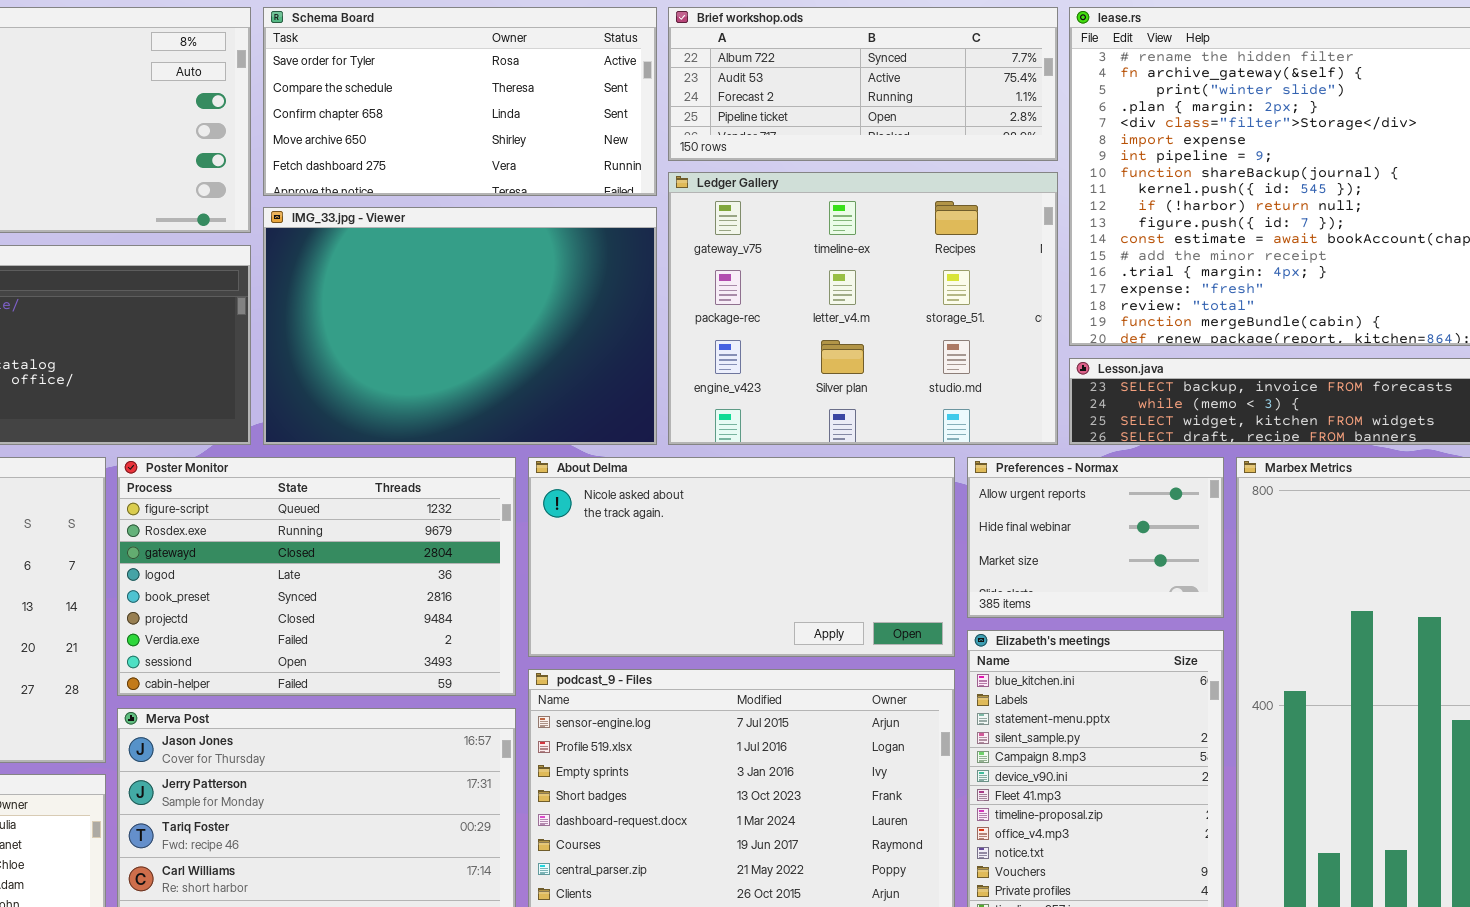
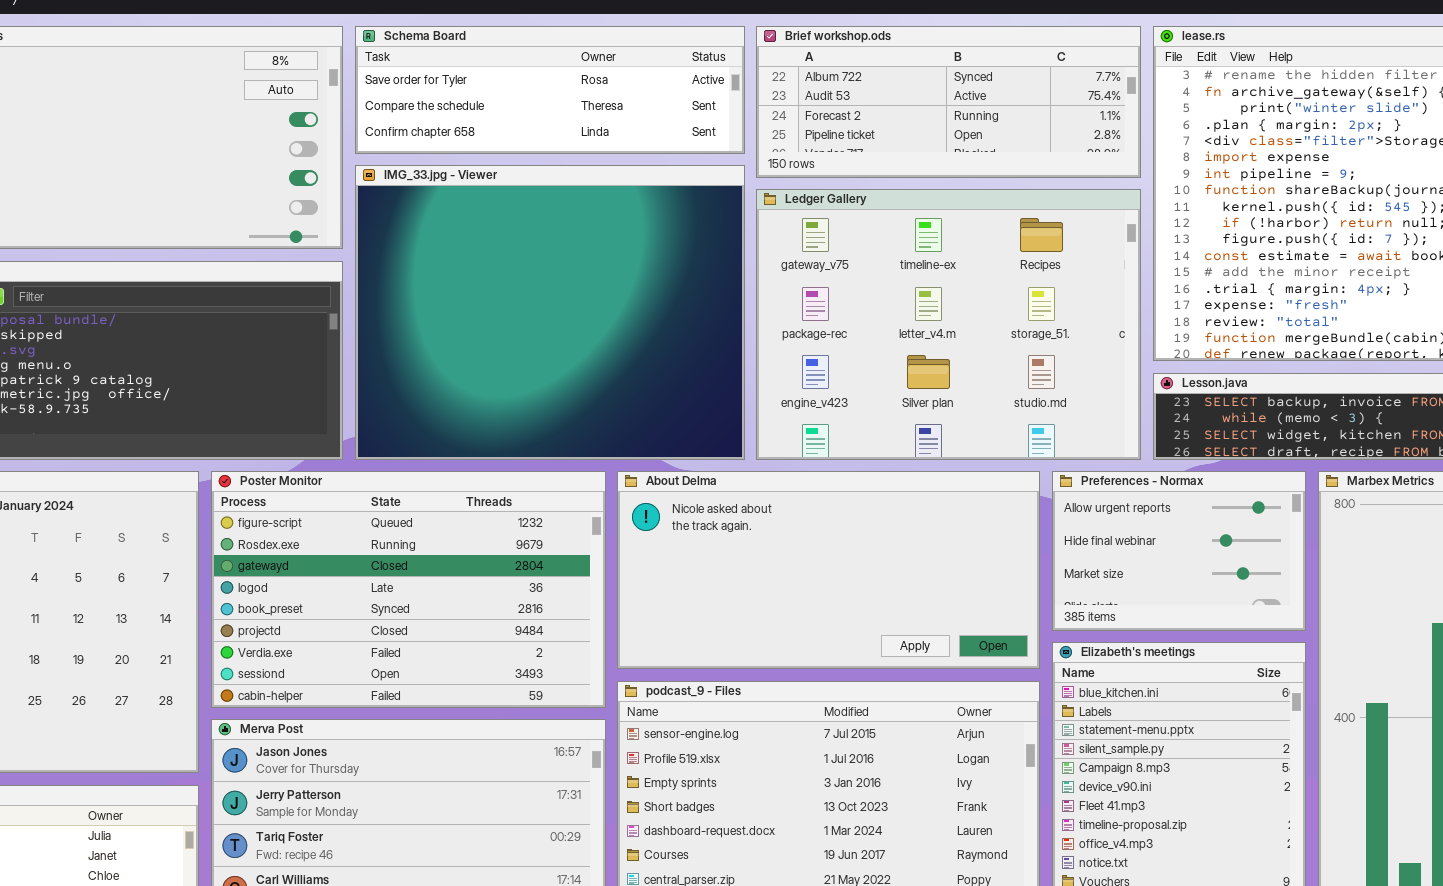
Schema Board: [263,7,657,196] -> [355,26,745,154], resized
IMG_33.jpg - Viewer: [263,207,657,445] -> [355,165,745,460], resized

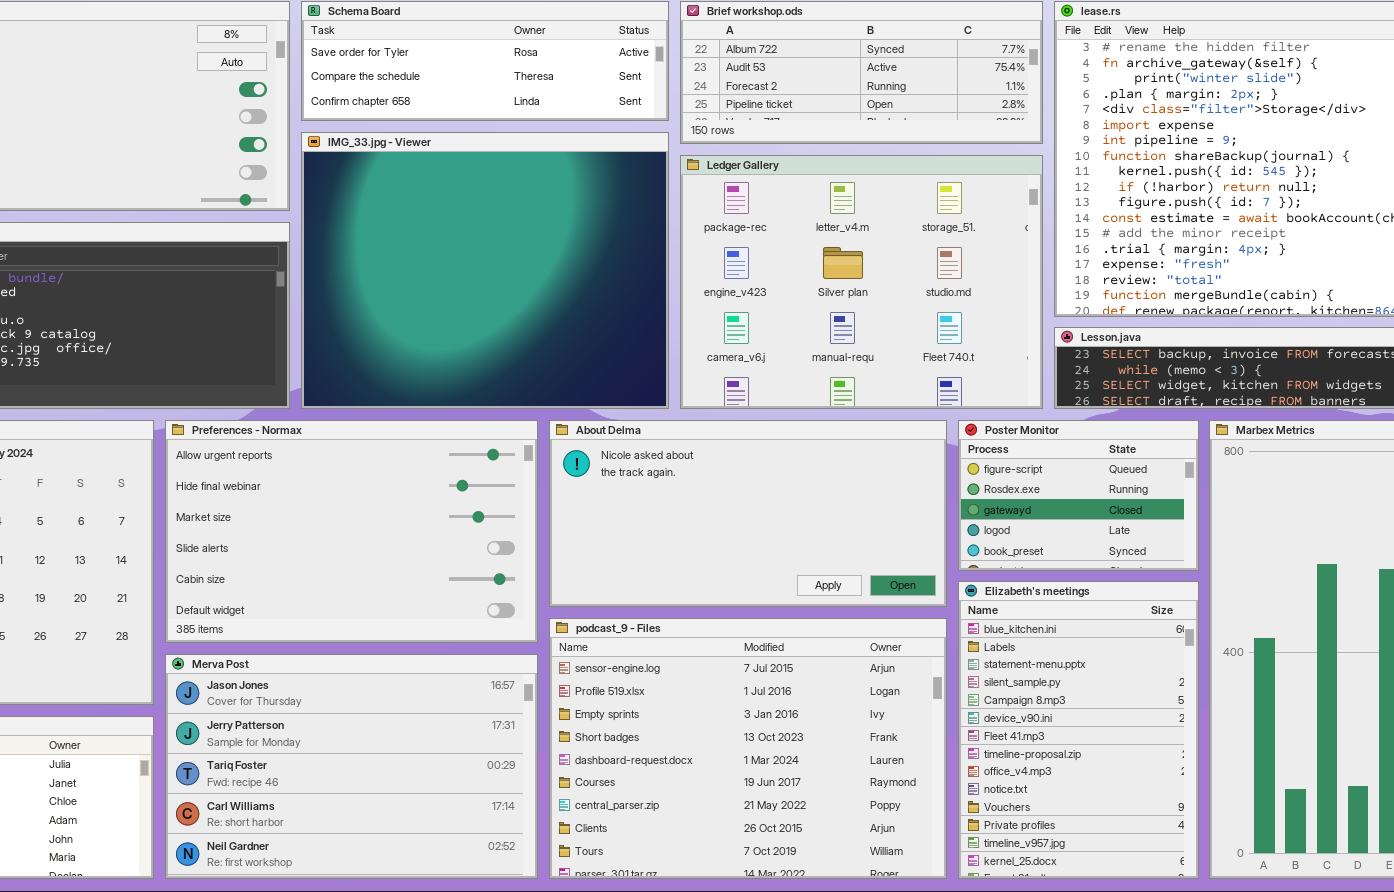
Ledger Gallery: [756,189,1141,460] -> [680,155,1043,409], scrolled down 1 row
Poster Monitor: [211,471,606,708] -> [958,420,1199,571], moved, resized
Preferences - Normax: [1052,471,1306,631] -> [165,420,538,643], moved, resized

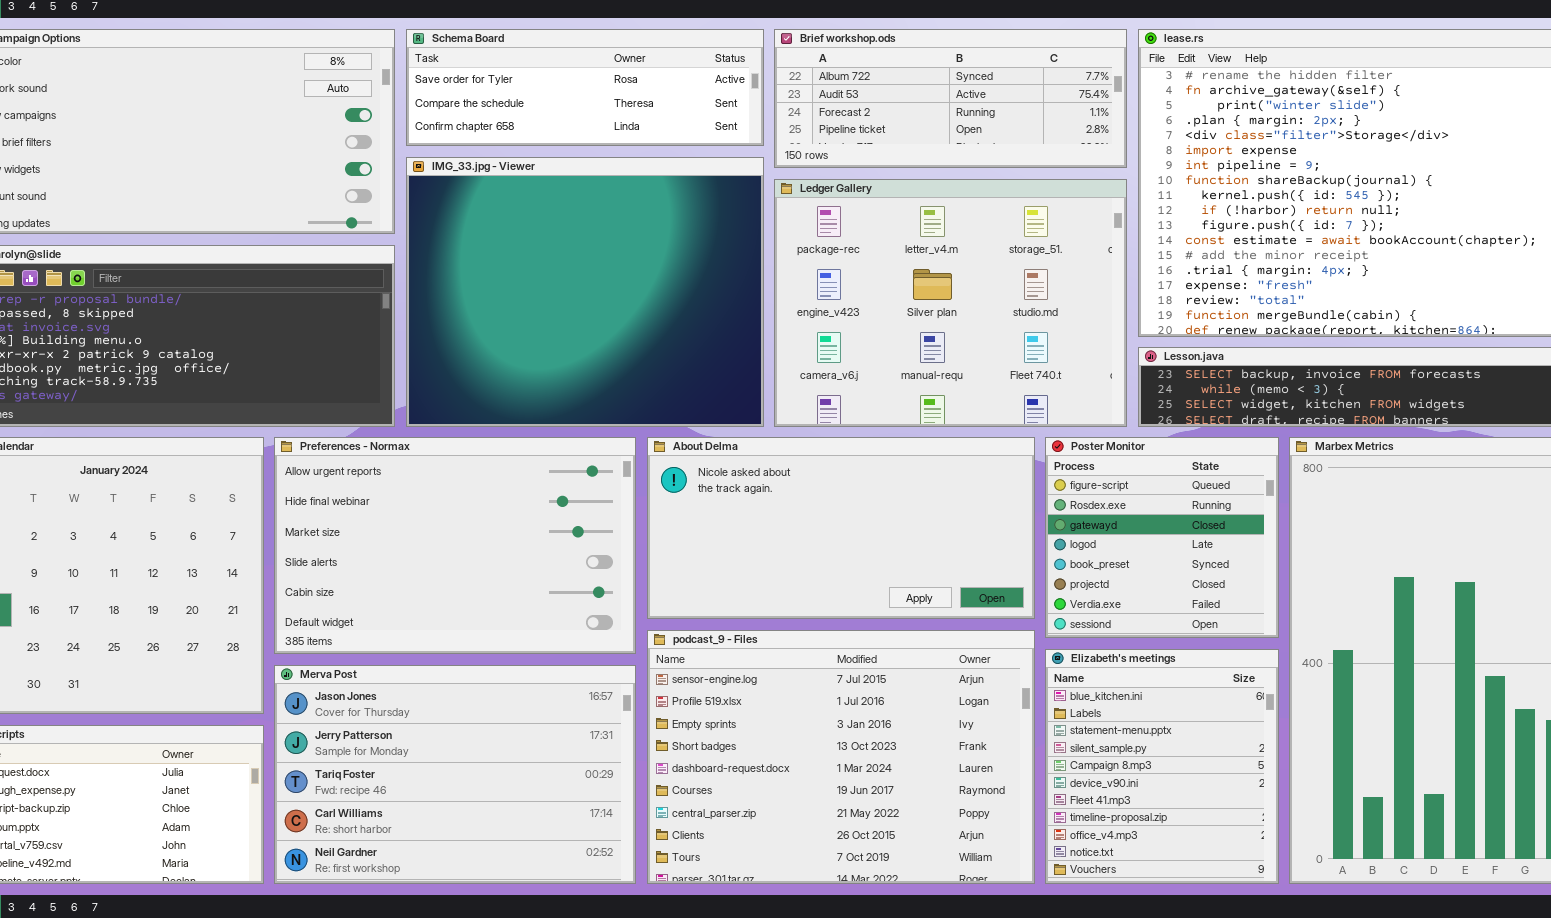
Poster Monitor: [958,420,1199,571] -> [1045,437,1279,638], resized
Elizabeth's meetings: [958,581,1199,879] -> [1045,649,1279,884], resized

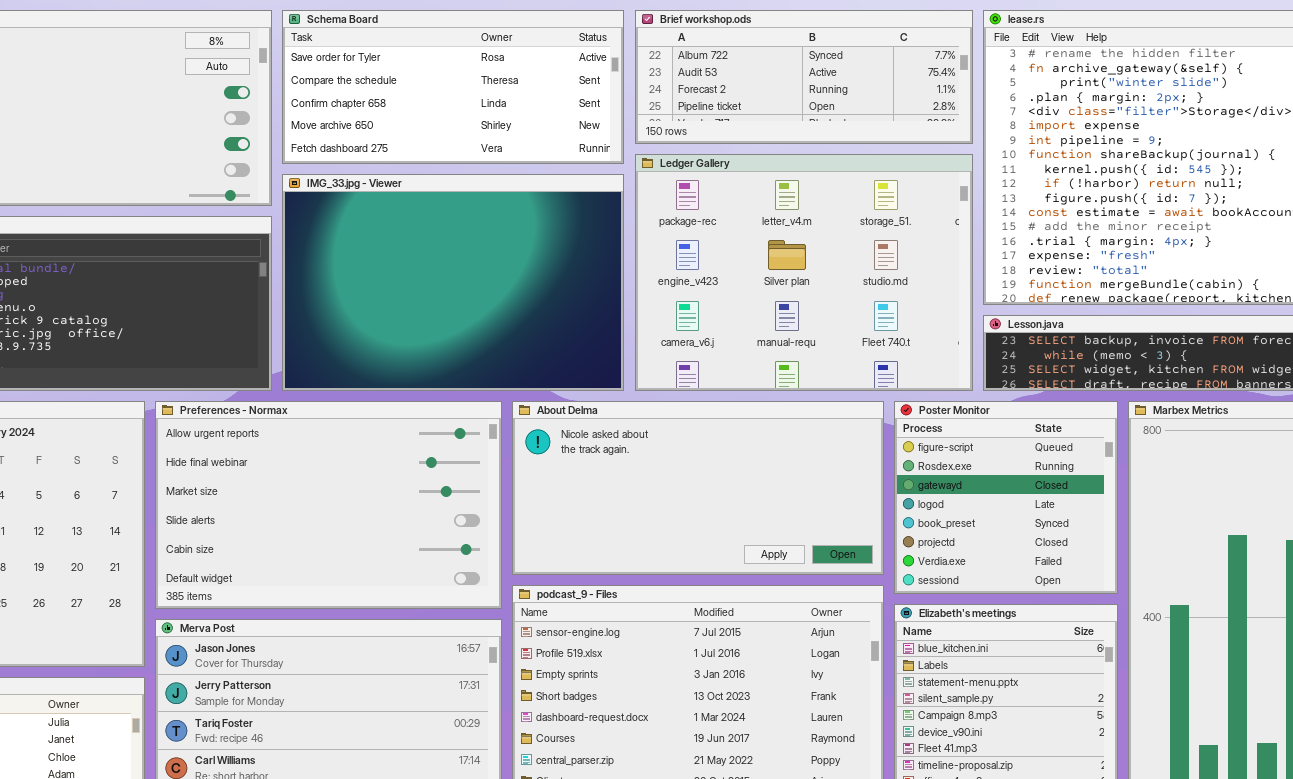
Schema Board: [406,29,764,146] -> [282,10,624,164], resized
IMG_33.jpg - Viewer: [406,157,764,427] -> [282,174,624,391], resized

